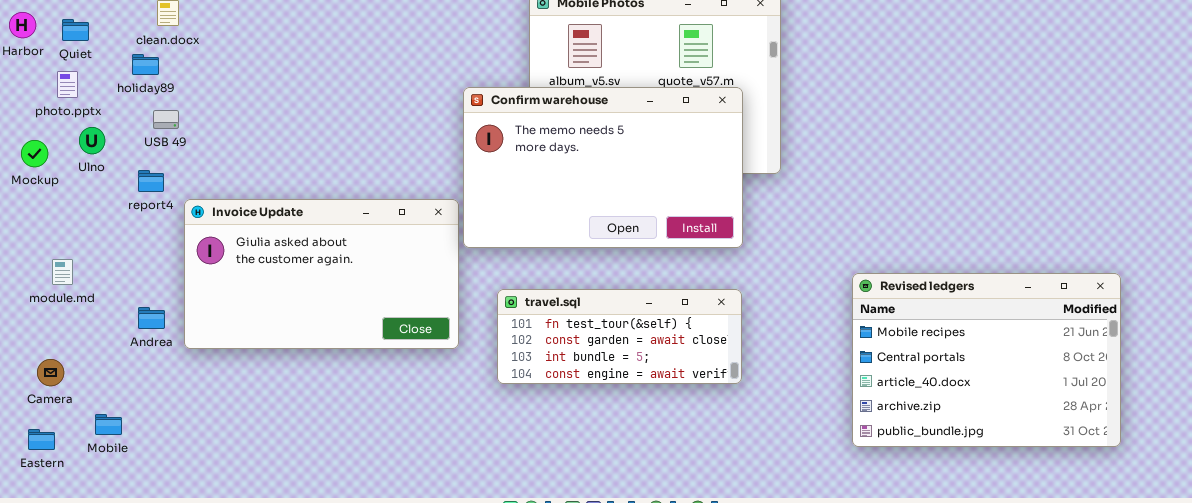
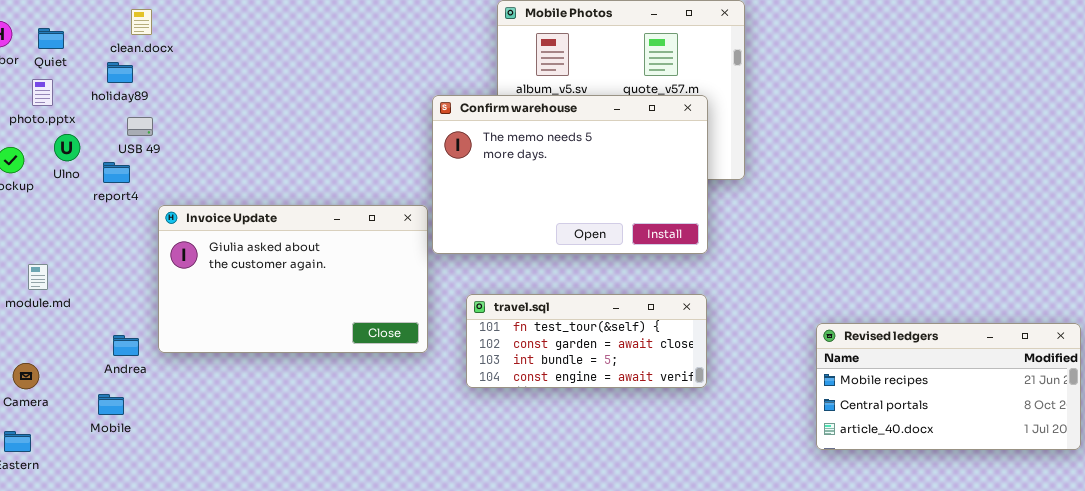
report4: [138,170,164,192] -> [103,162,130,183], moved
Revised ledgers: [852,273,1121,447] -> [816,323,1081,450], resized
Andrea: [138,307,165,329] -> [113,335,139,356], moved
Mobile: [95,414,122,435] -> [98,394,124,415], moved

